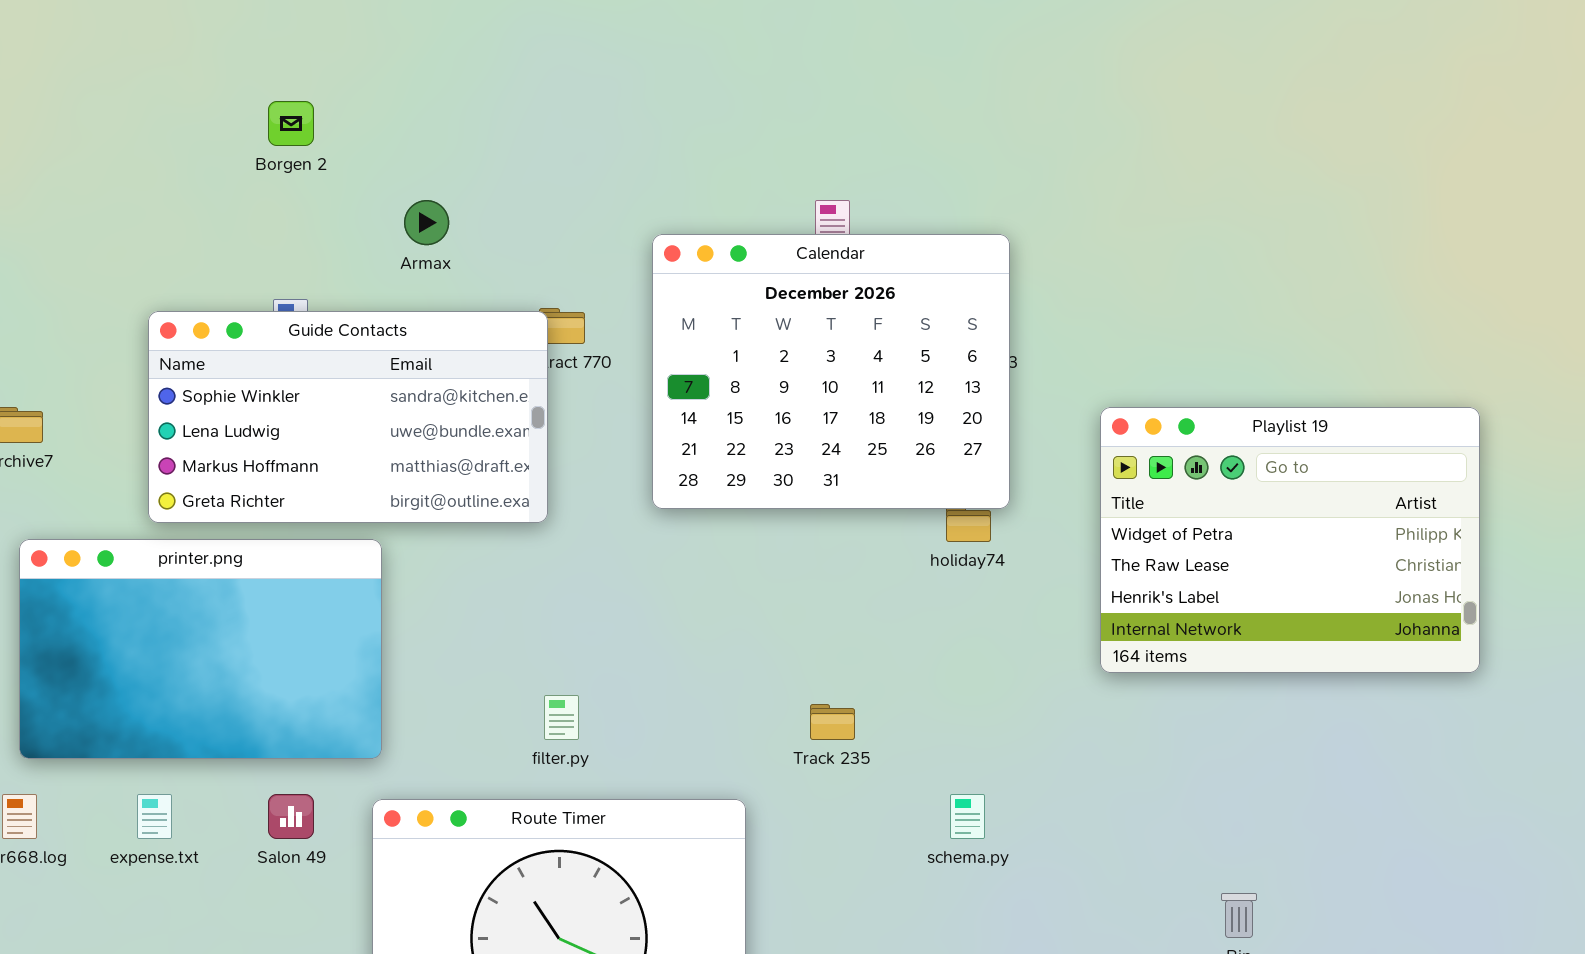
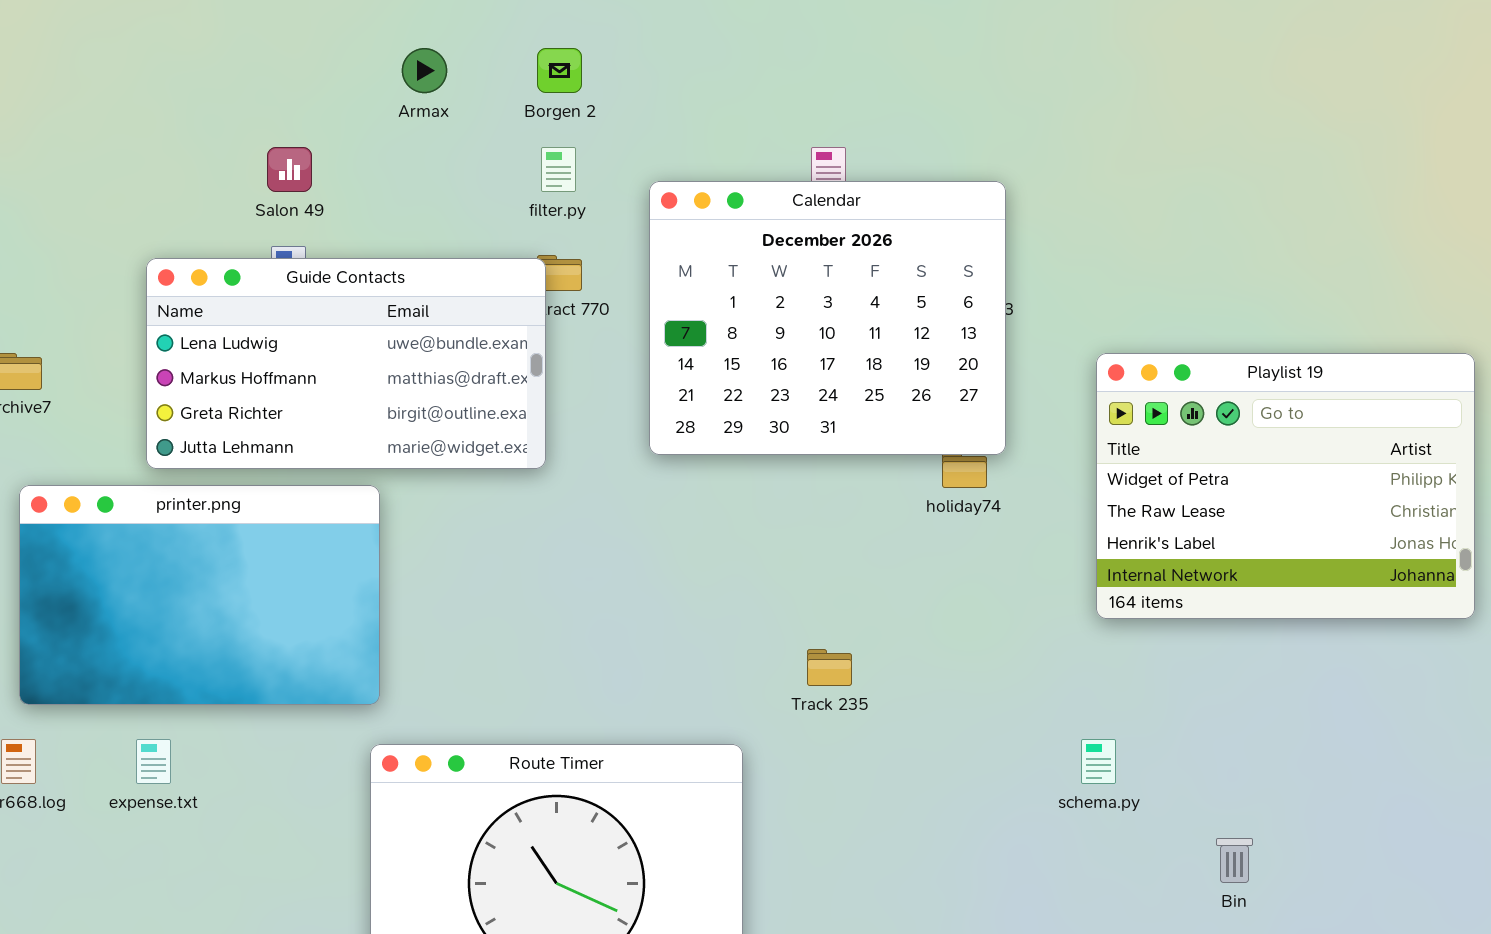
Borgen 2: [268,101,314,146] -> [537,48,582,93], moved
Armax: [404,200,449,245] -> [402,48,447,93], moved
Guide Contacts: [148,311,548,523] -> [146,258,546,469], scrolled down 1 row
filter.py: [544,695,579,740] -> [541,147,576,192], moved
Salon 49: [268,794,314,839] -> [267,147,312,192], moved
schema.py: [950,794,985,839] -> [1081,739,1116,784], moved

